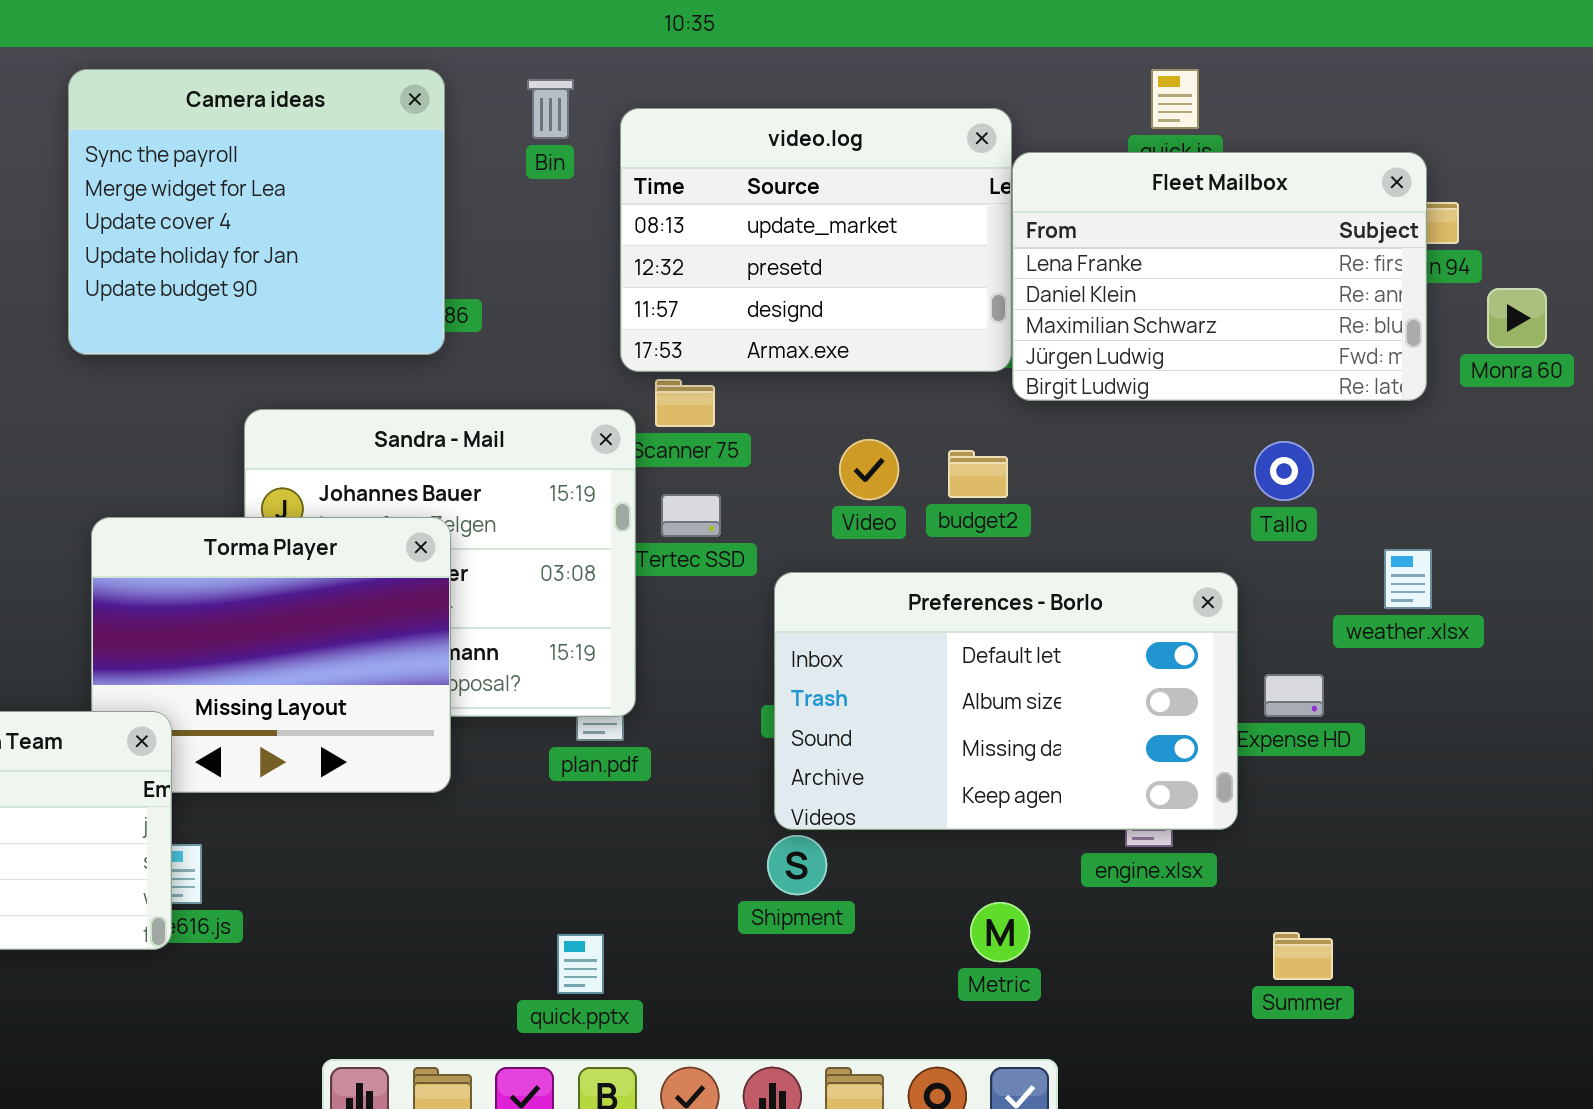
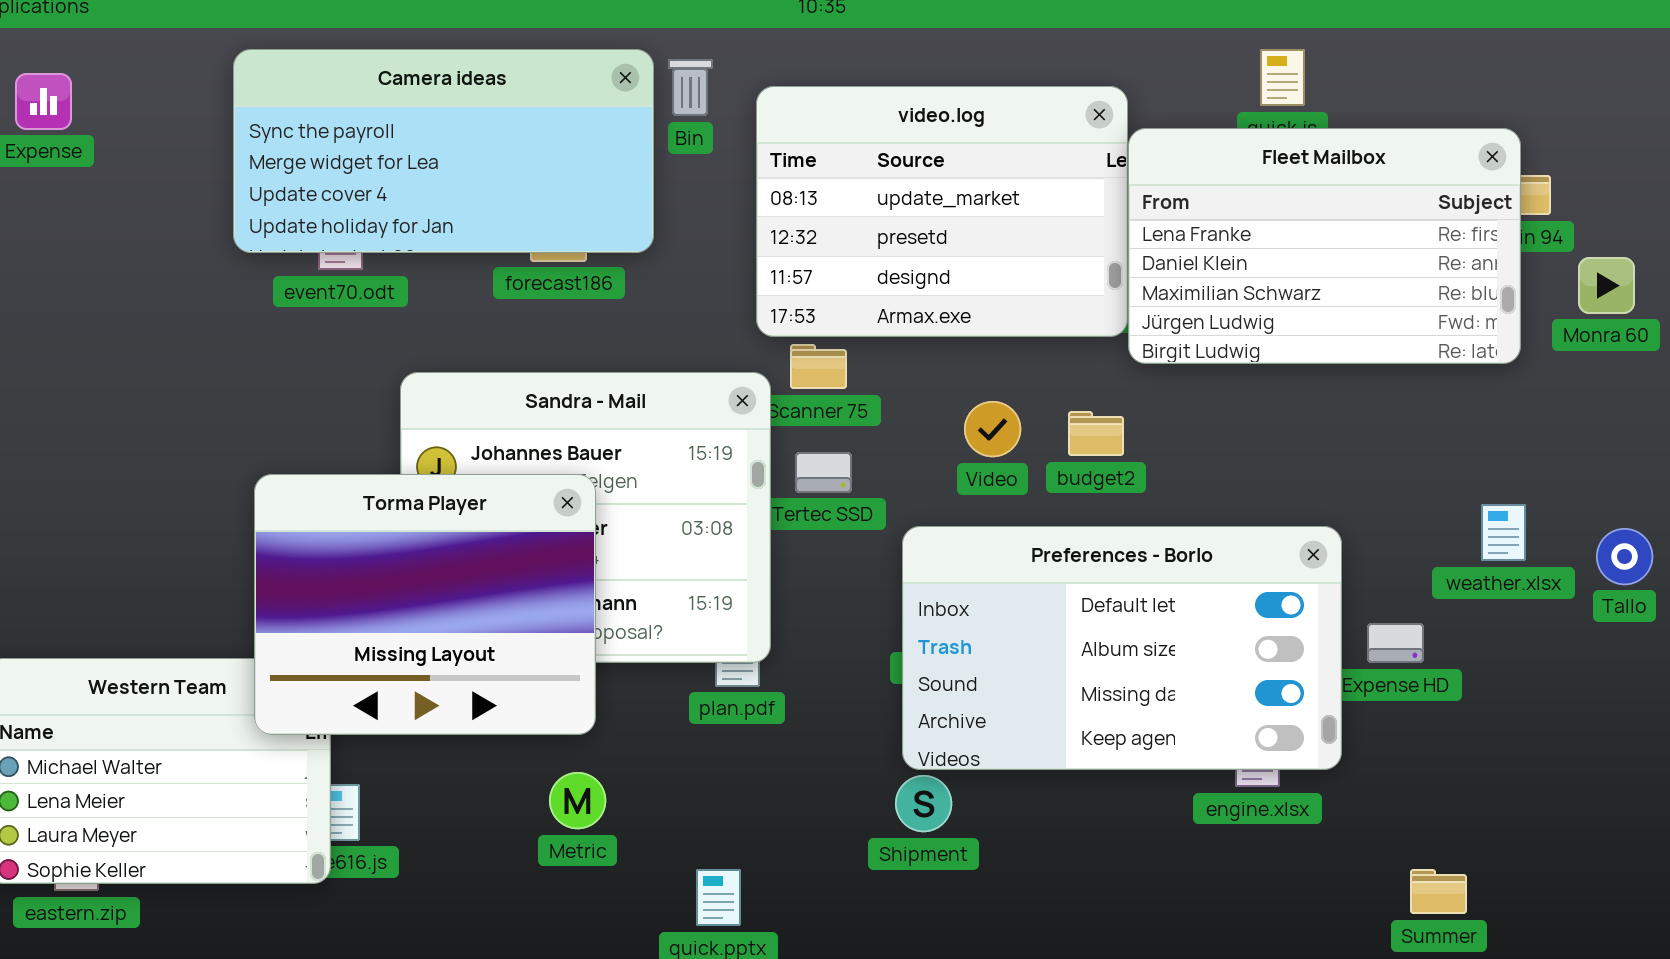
Camera ideas: [68,69,445,355] -> [233,49,654,253], resized
Tallo: [1254,441,1314,501] -> [1596,528,1653,585], moved
Torma Player: [91,517,451,793] -> [254,474,596,735], raised
Metric: [970,902,1030,962] -> [549,772,606,829], moved
Summer: [1273,932,1333,980] -> [1410,869,1467,914], moved

